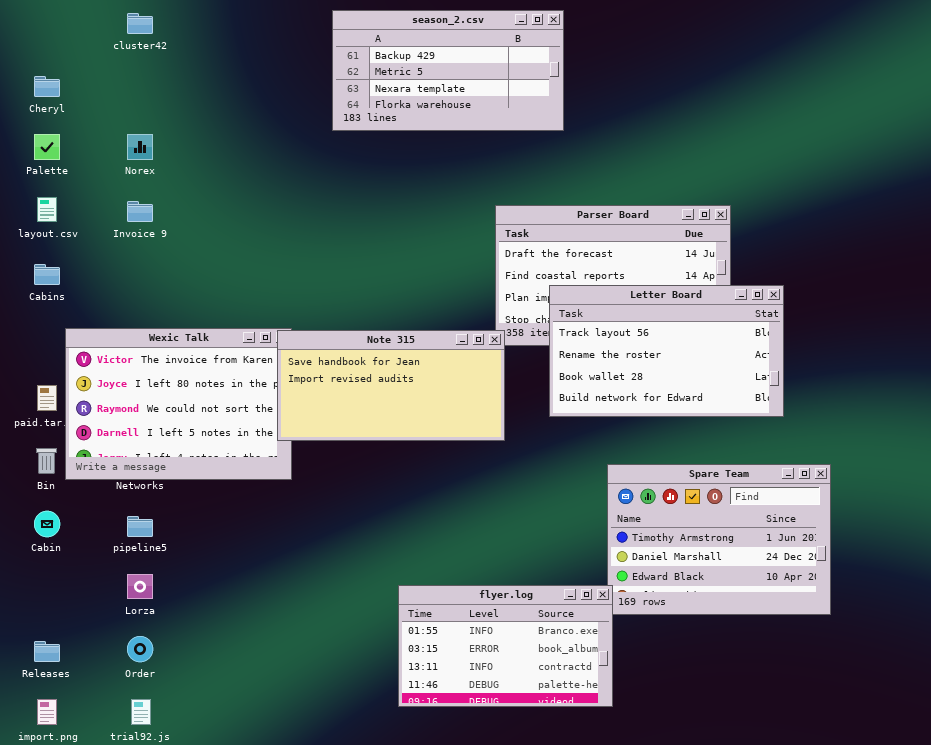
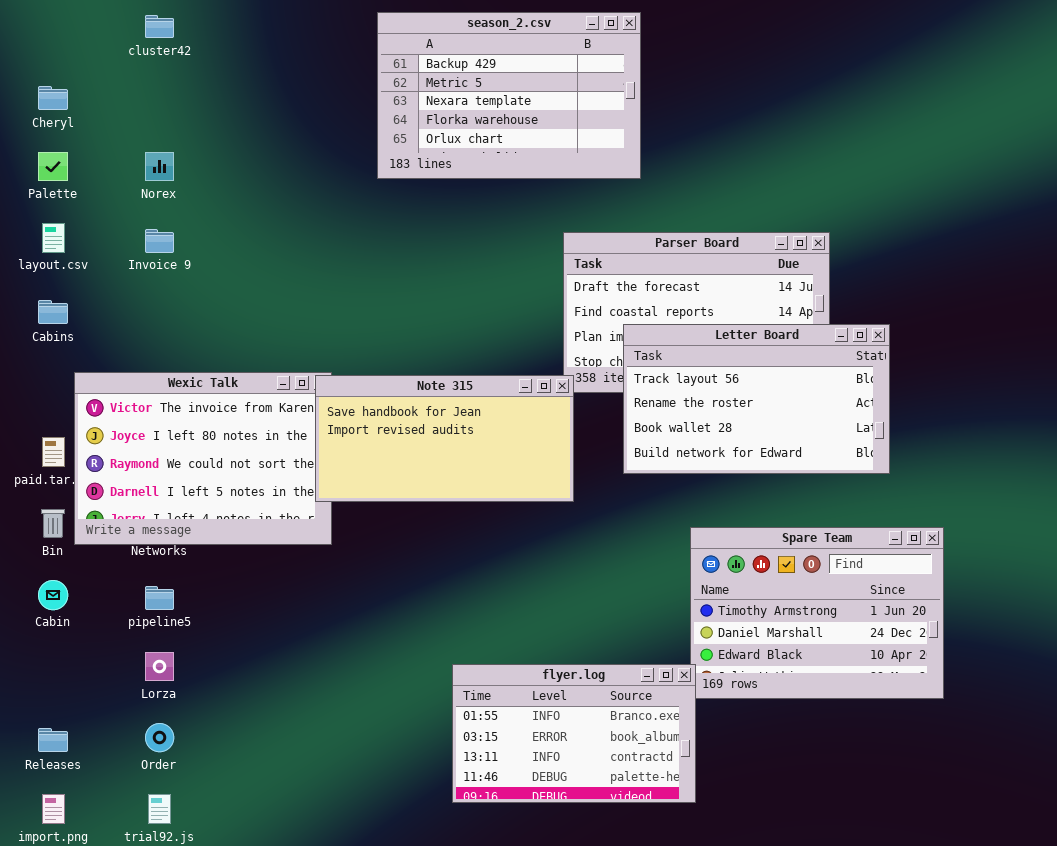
season_2.csv: [332,10,564,131] -> [377,12,641,179], resized

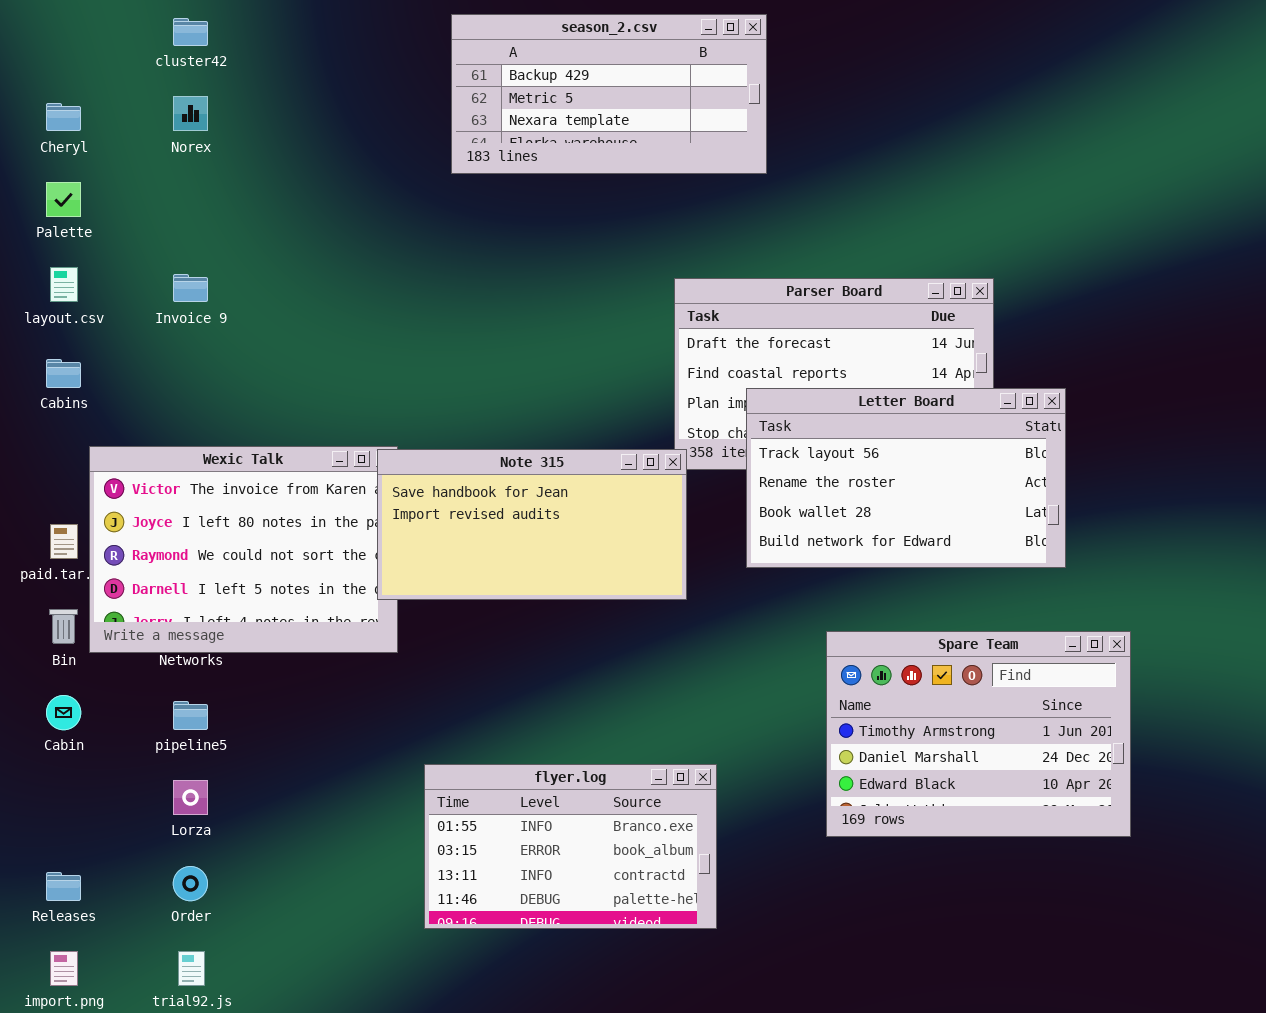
season_2.csv: [377,12,641,179] -> [451,14,767,174], resized
Norex: [145,152,174,181] -> [173,96,208,131], moved
flyer.log: [452,664,696,803] -> [424,764,717,929], moved

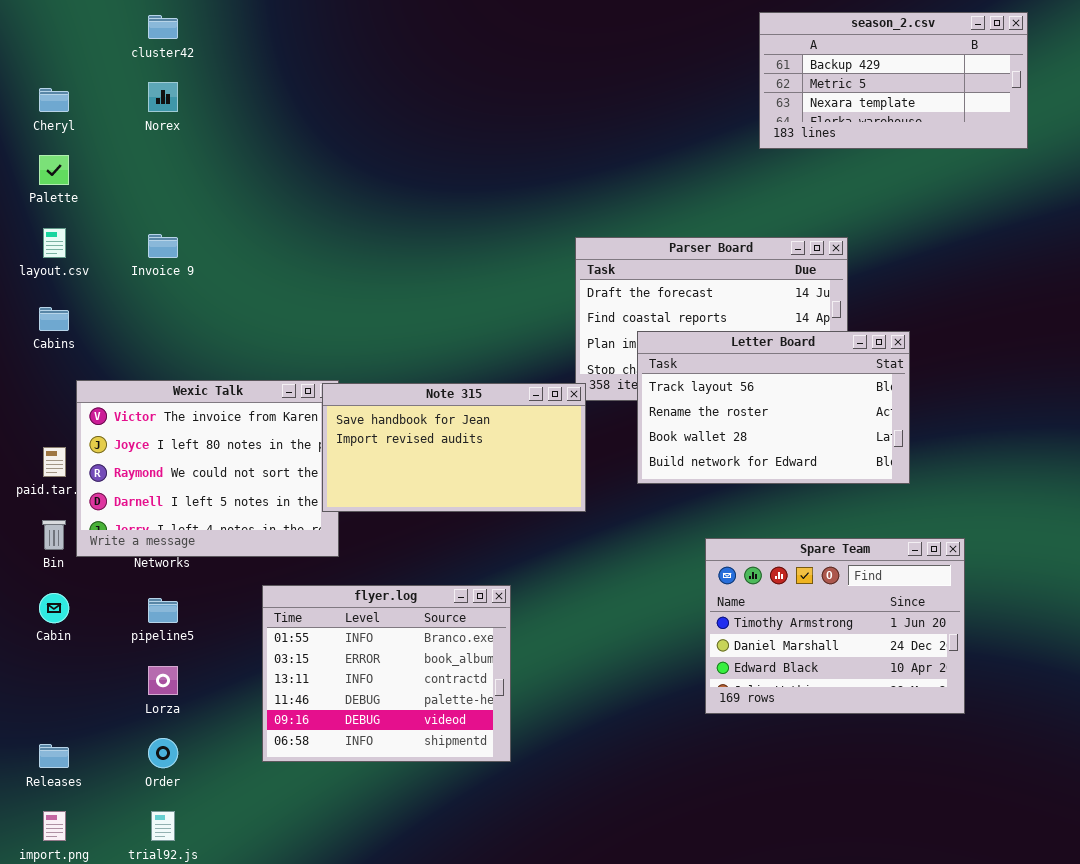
season_2.csv: [451,14,767,174] -> [759,12,1028,149], moved
flyer.log: [424,764,717,929] -> [262,585,511,762], moved, resized

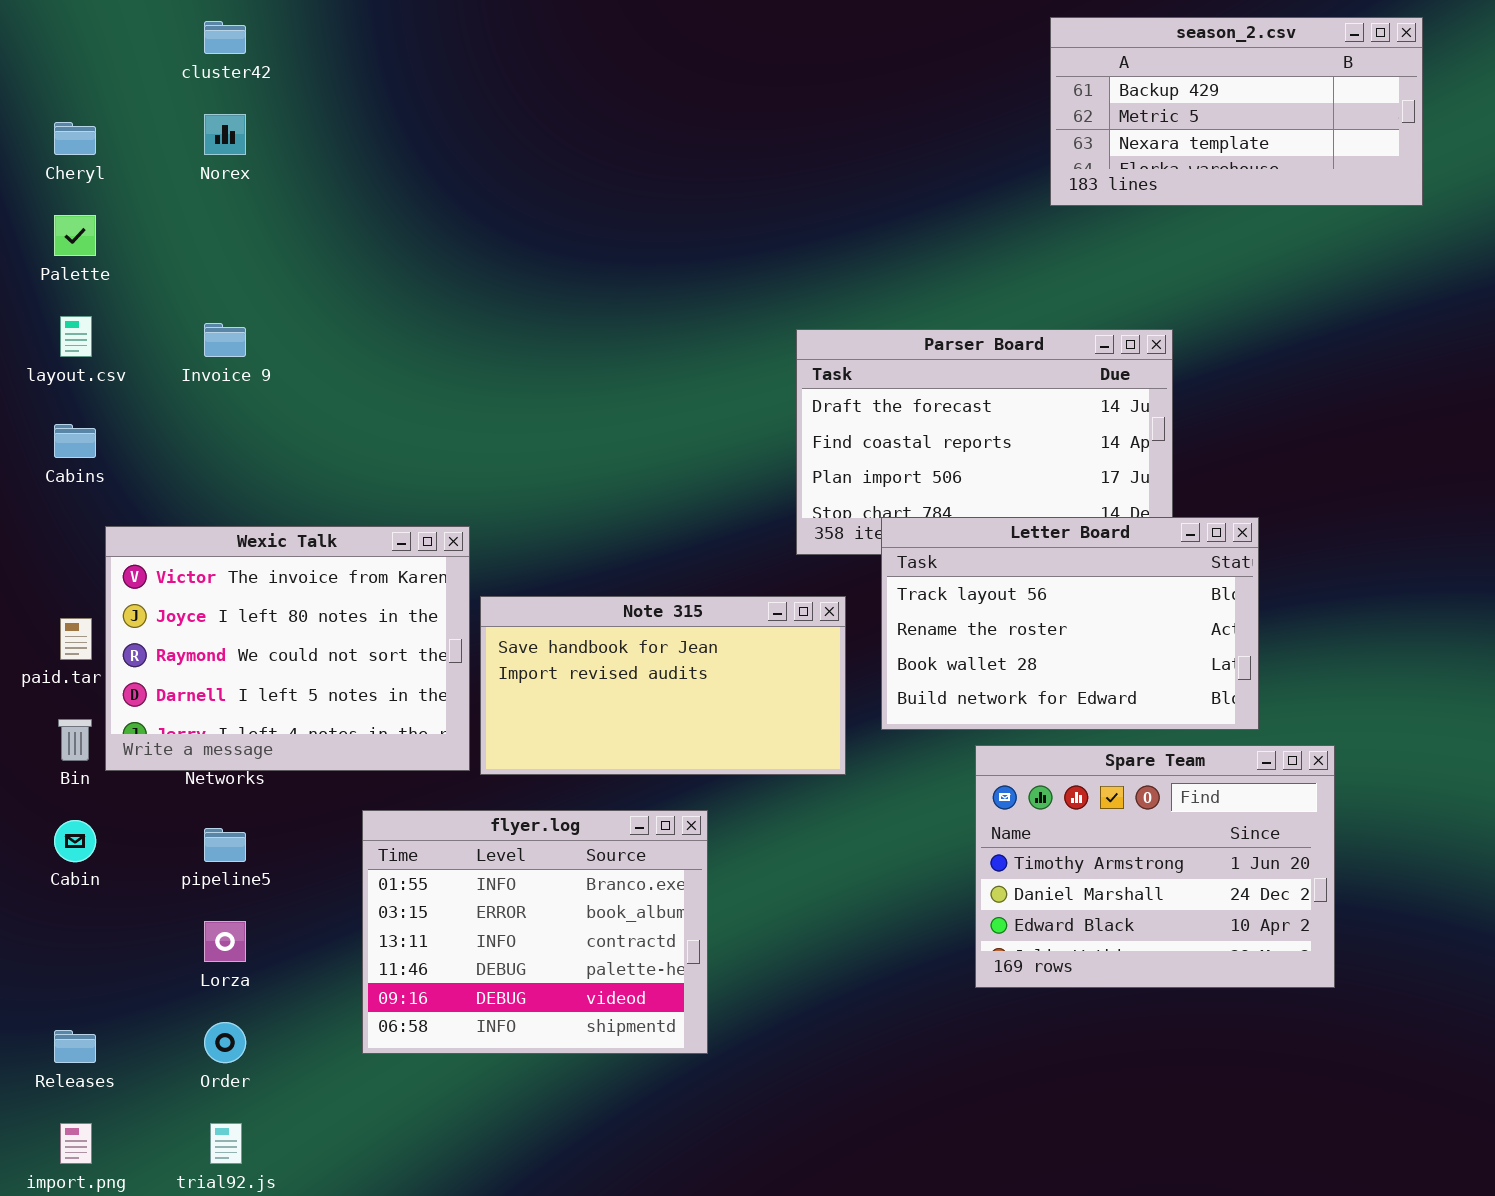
Letter Board: [637,331,910,484] -> [881,517,1259,730], moved
Note 315: [322,383,586,512] -> [480,596,846,775], moved

